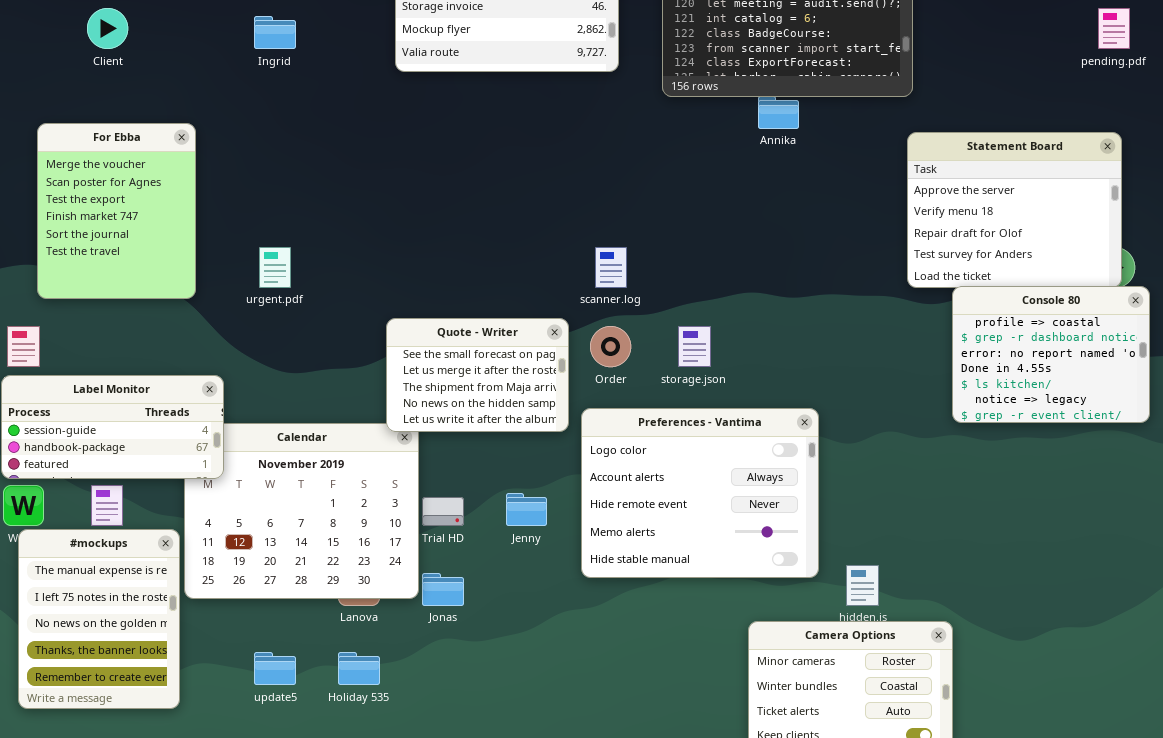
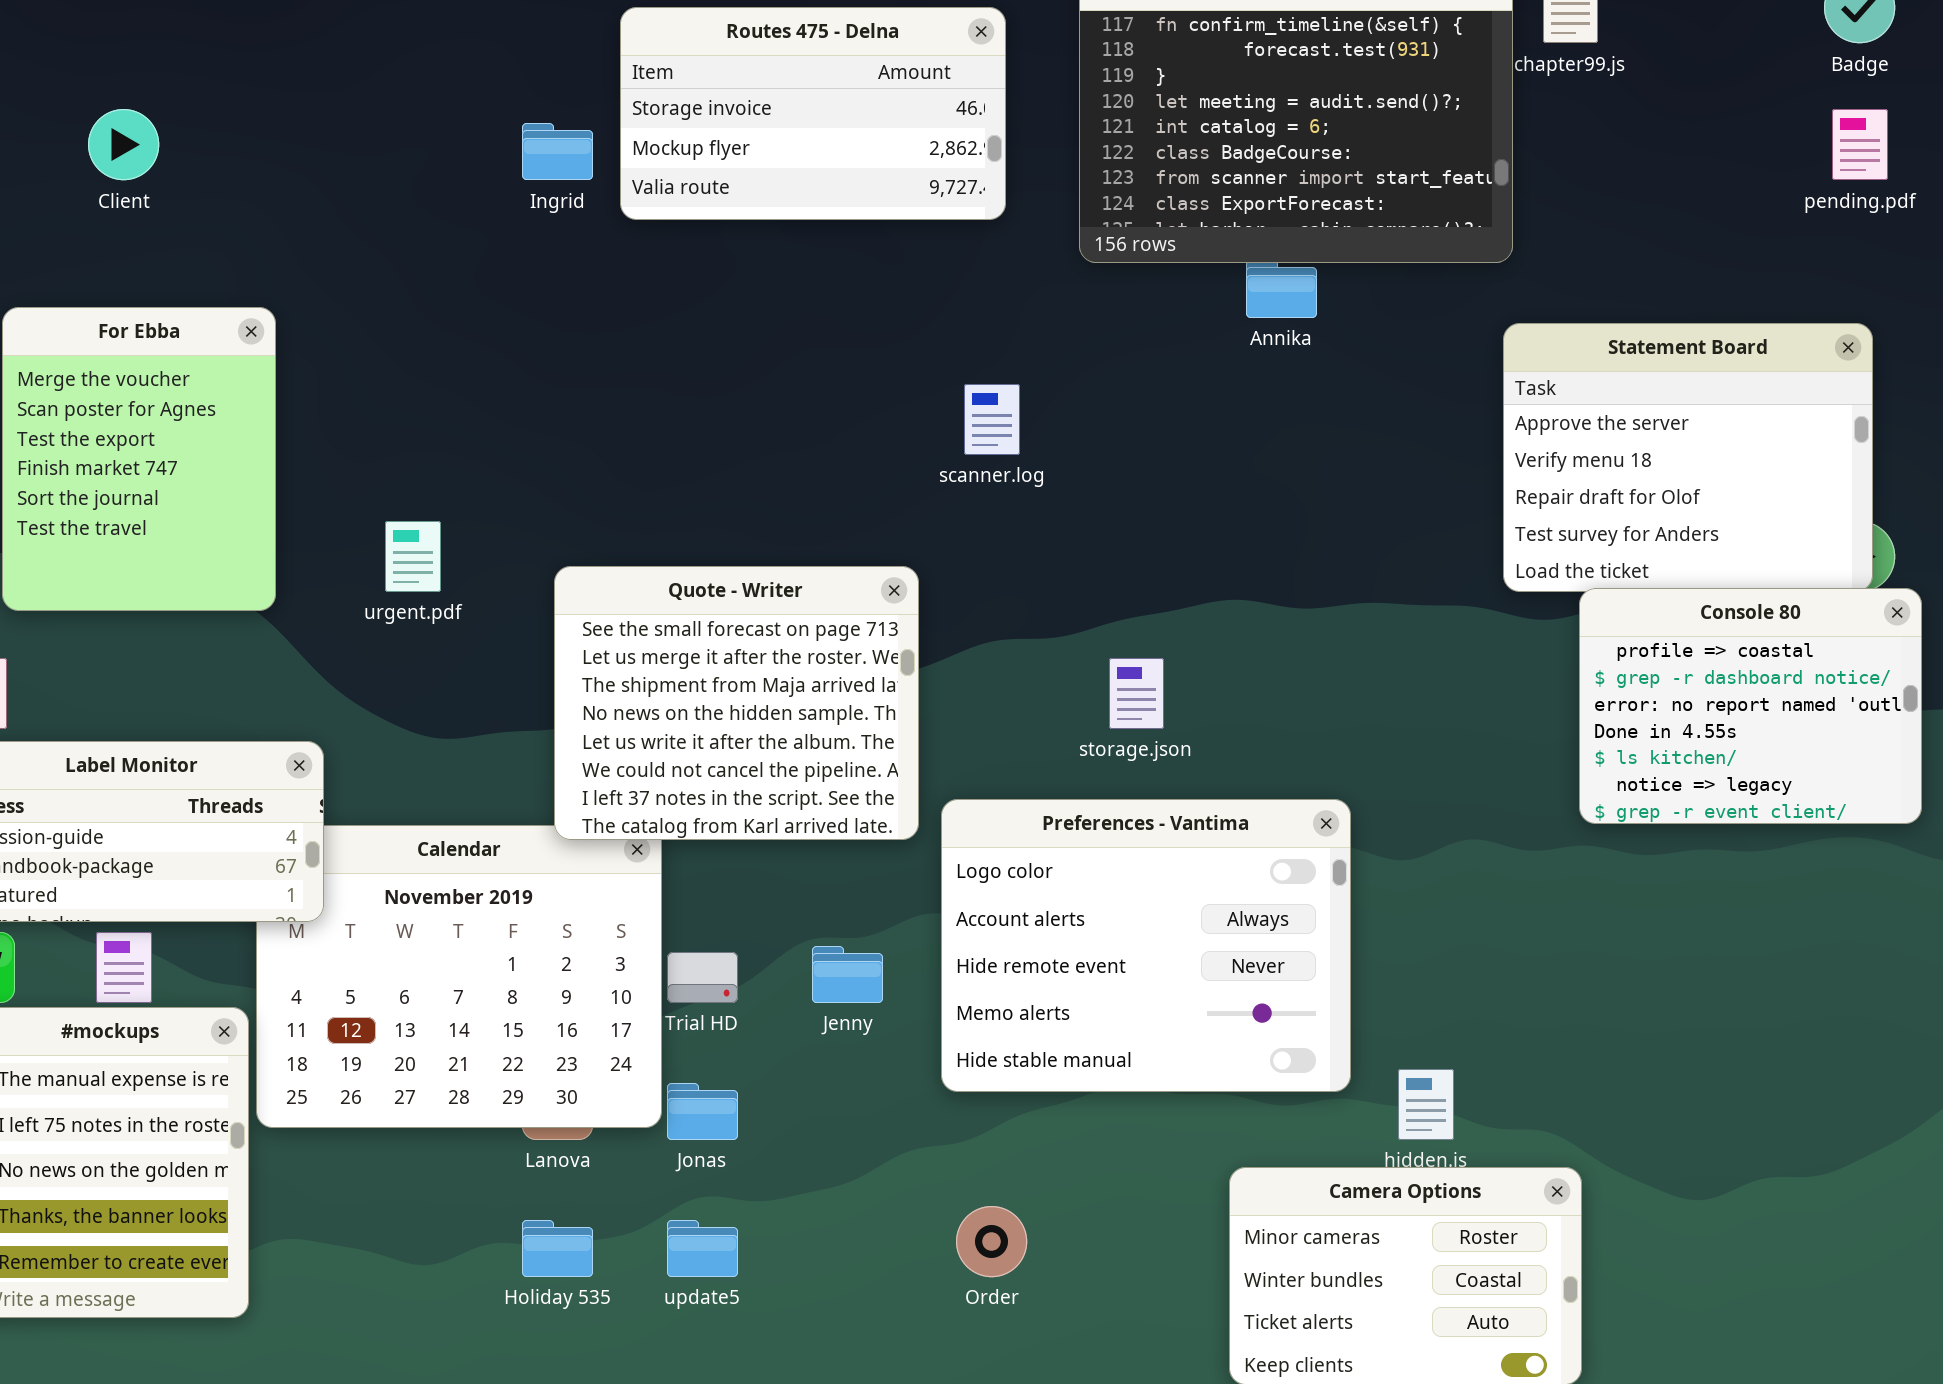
Ingrid: [254,16,296,49] -> [522,123,593,180], moved
scanner.log: [595,247,627,288] -> [964,384,1020,455], moved
Quote - Writer: [386,318,569,432] -> [554,566,919,840], resized
Order: [590,326,631,367] -> [956,1206,1027,1277], moved
update5: [254,652,296,685] -> [667,1220,738,1277], moved

